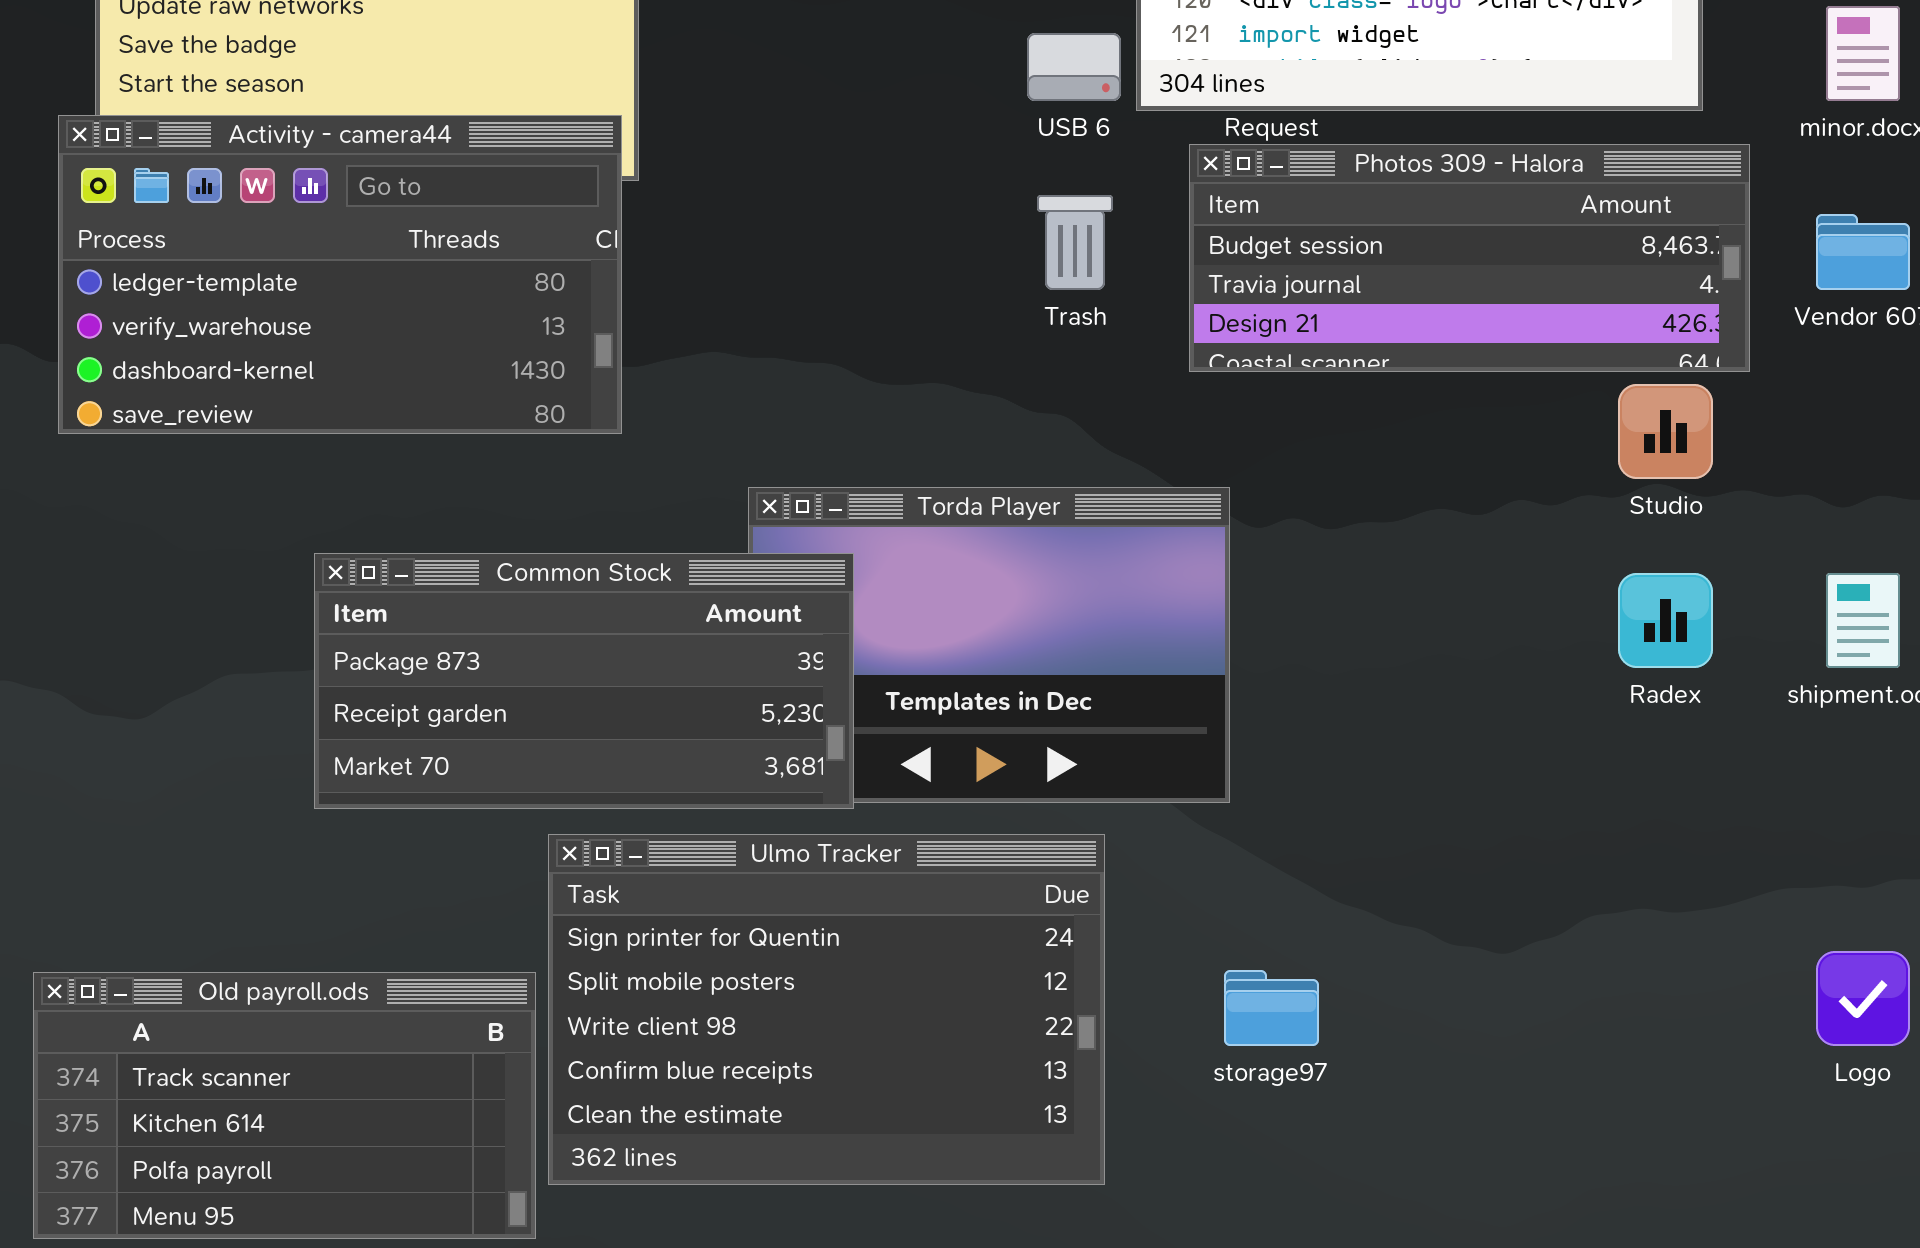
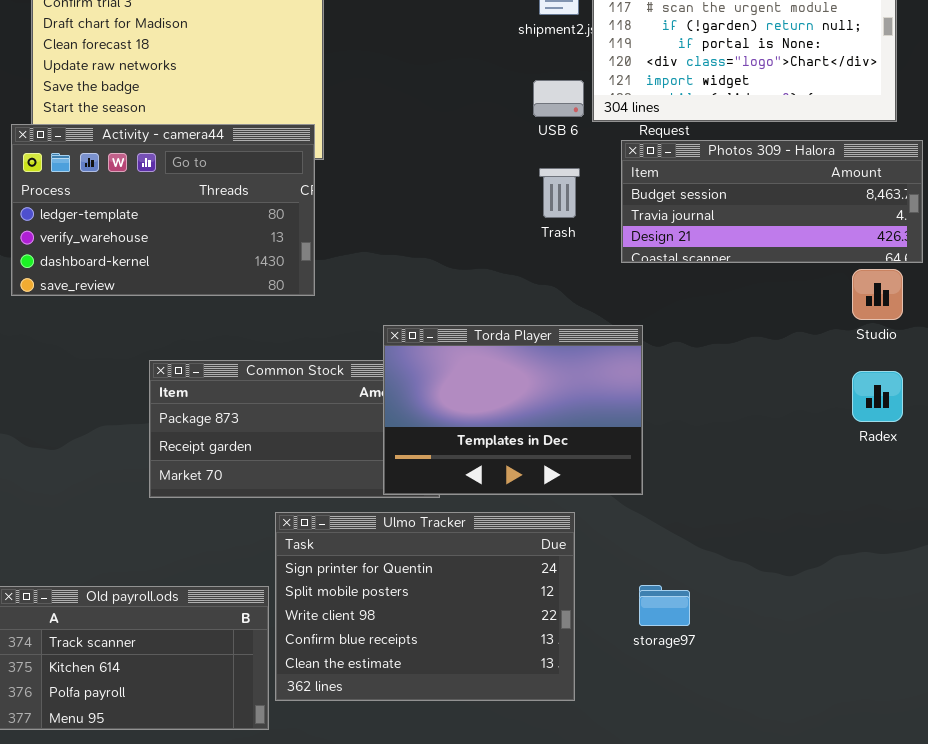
Torda Player: [748,487,1230,803] -> [383,325,643,495], raised

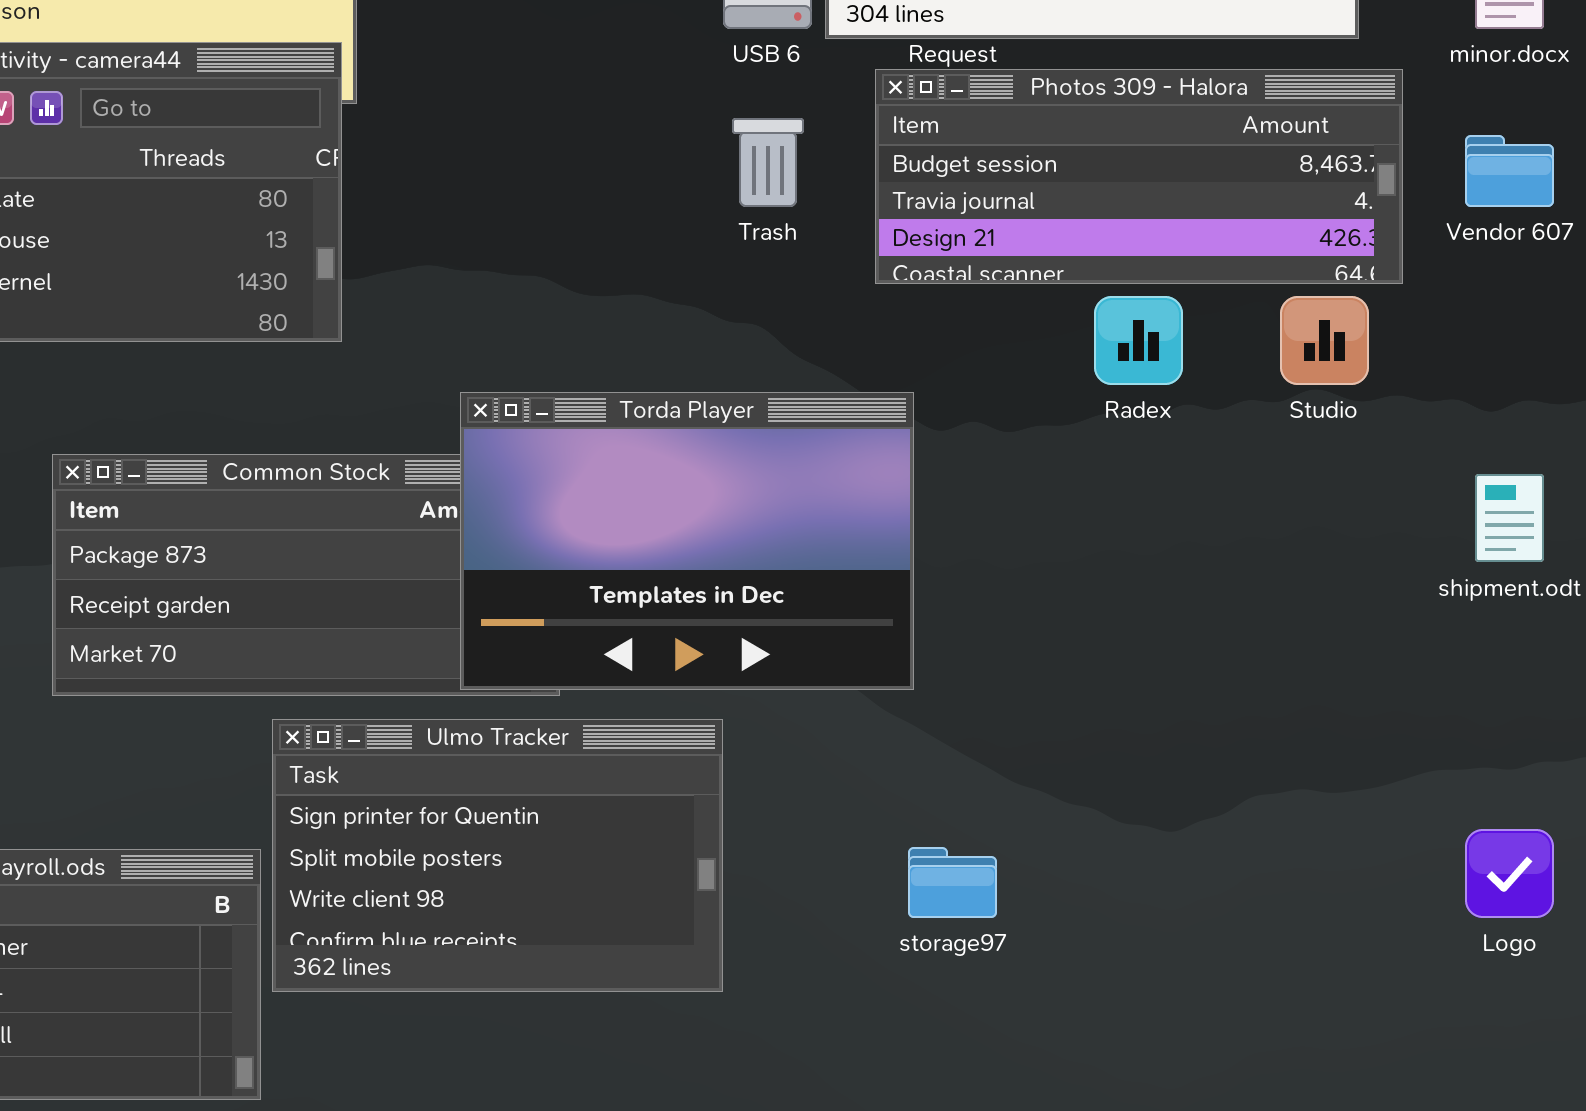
Radex: [852,371,903,422] -> [1094,296,1183,385], moved
Ulmo Tracker: [275,512,575,701] -> [272,719,723,992], resized

